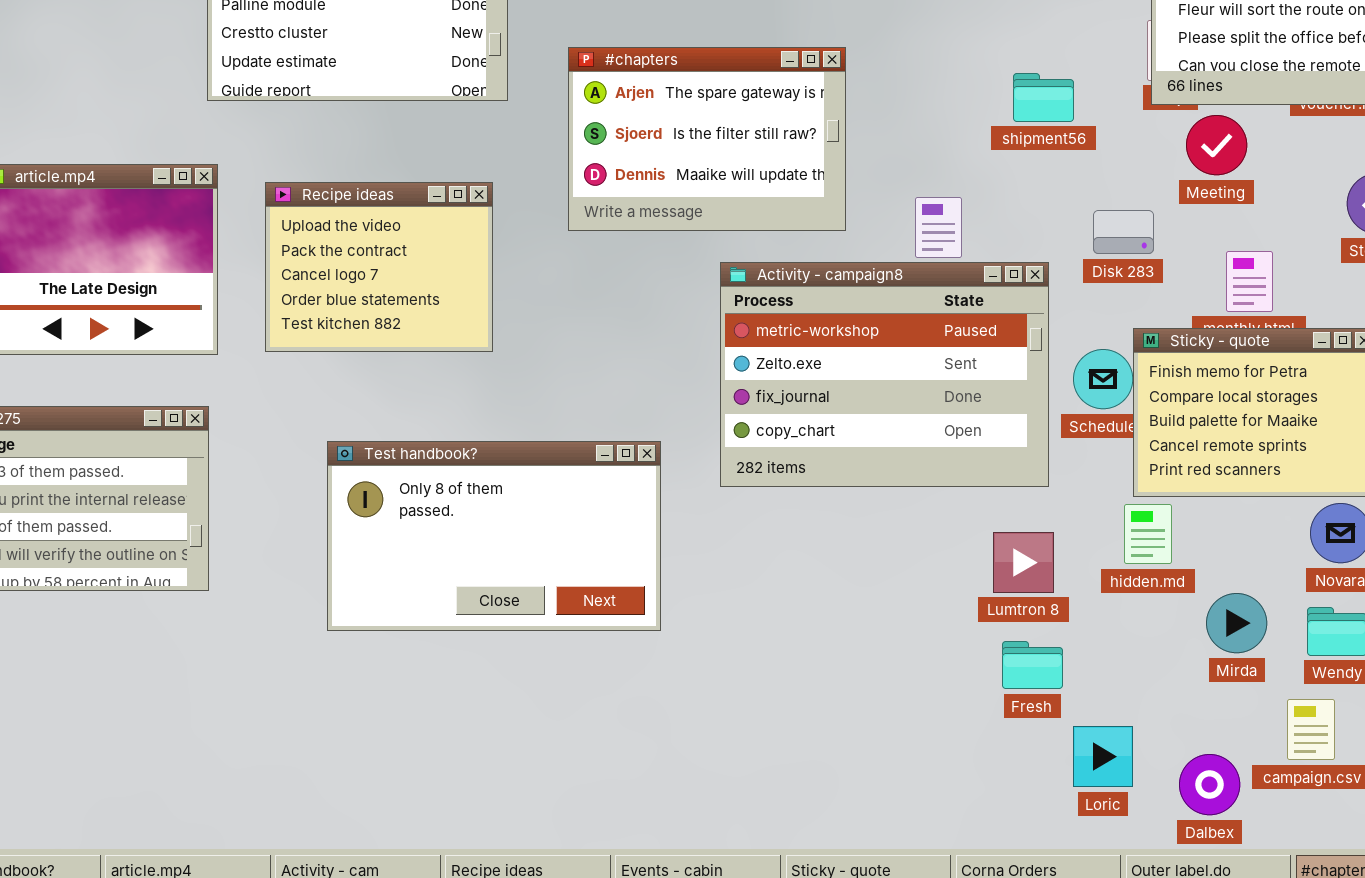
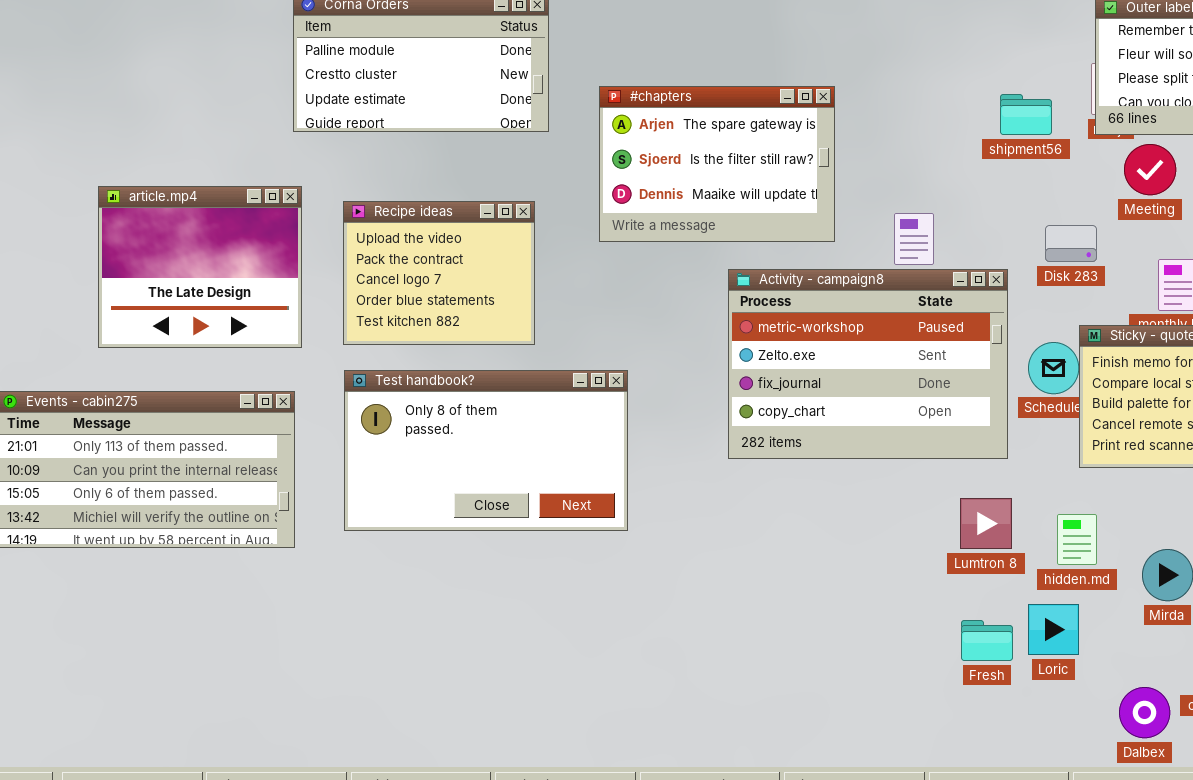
shipment56: [1013,73,1074,122] -> [1000,94,1052,135], moved
Test handbook?: [327,441,661,631] -> [344,370,628,531], moved
hidden.md: [1124,504,1172,564] -> [1057,514,1097,565], moved
Fresh: [1002,641,1063,689] -> [961,620,1013,661], moved
Loric: [1073,726,1133,787] -> [1028,604,1079,655], moved

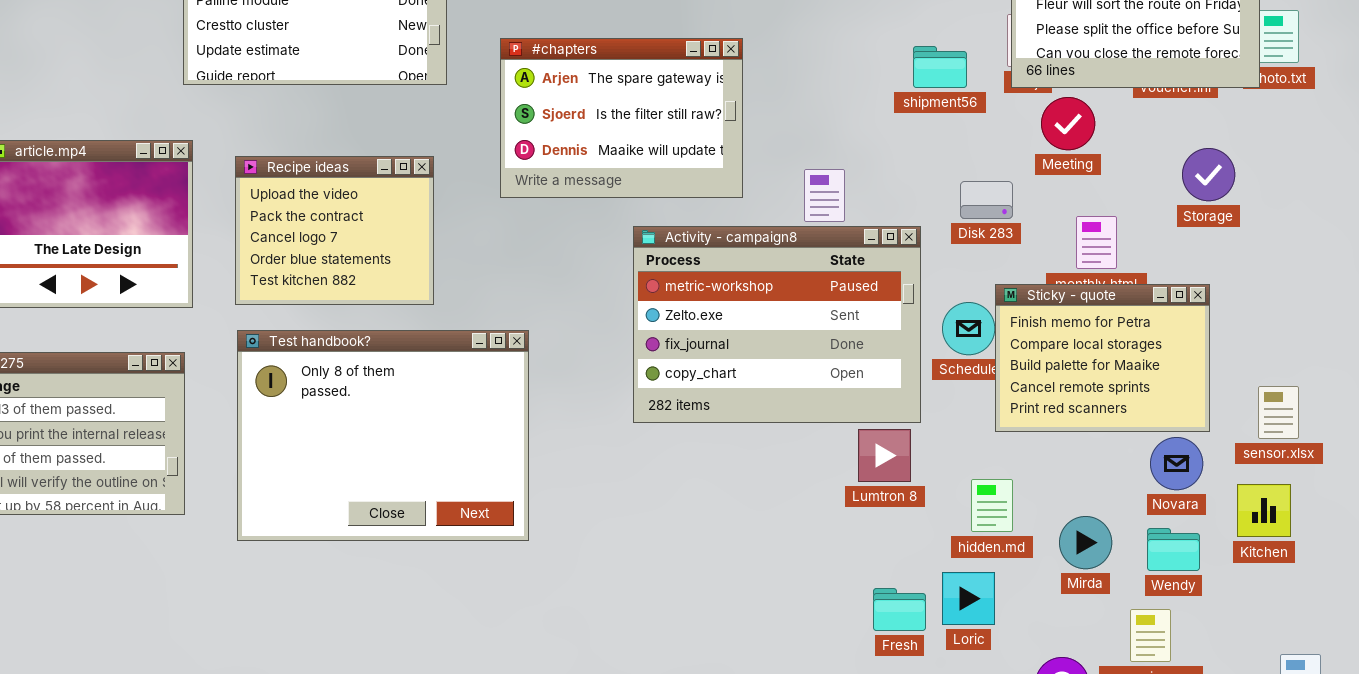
Test handbook?: [344,370,628,531] -> [237,330,529,541], resized
Lumtron 8: [960,498,1012,549] -> [858,429,911,482], moved

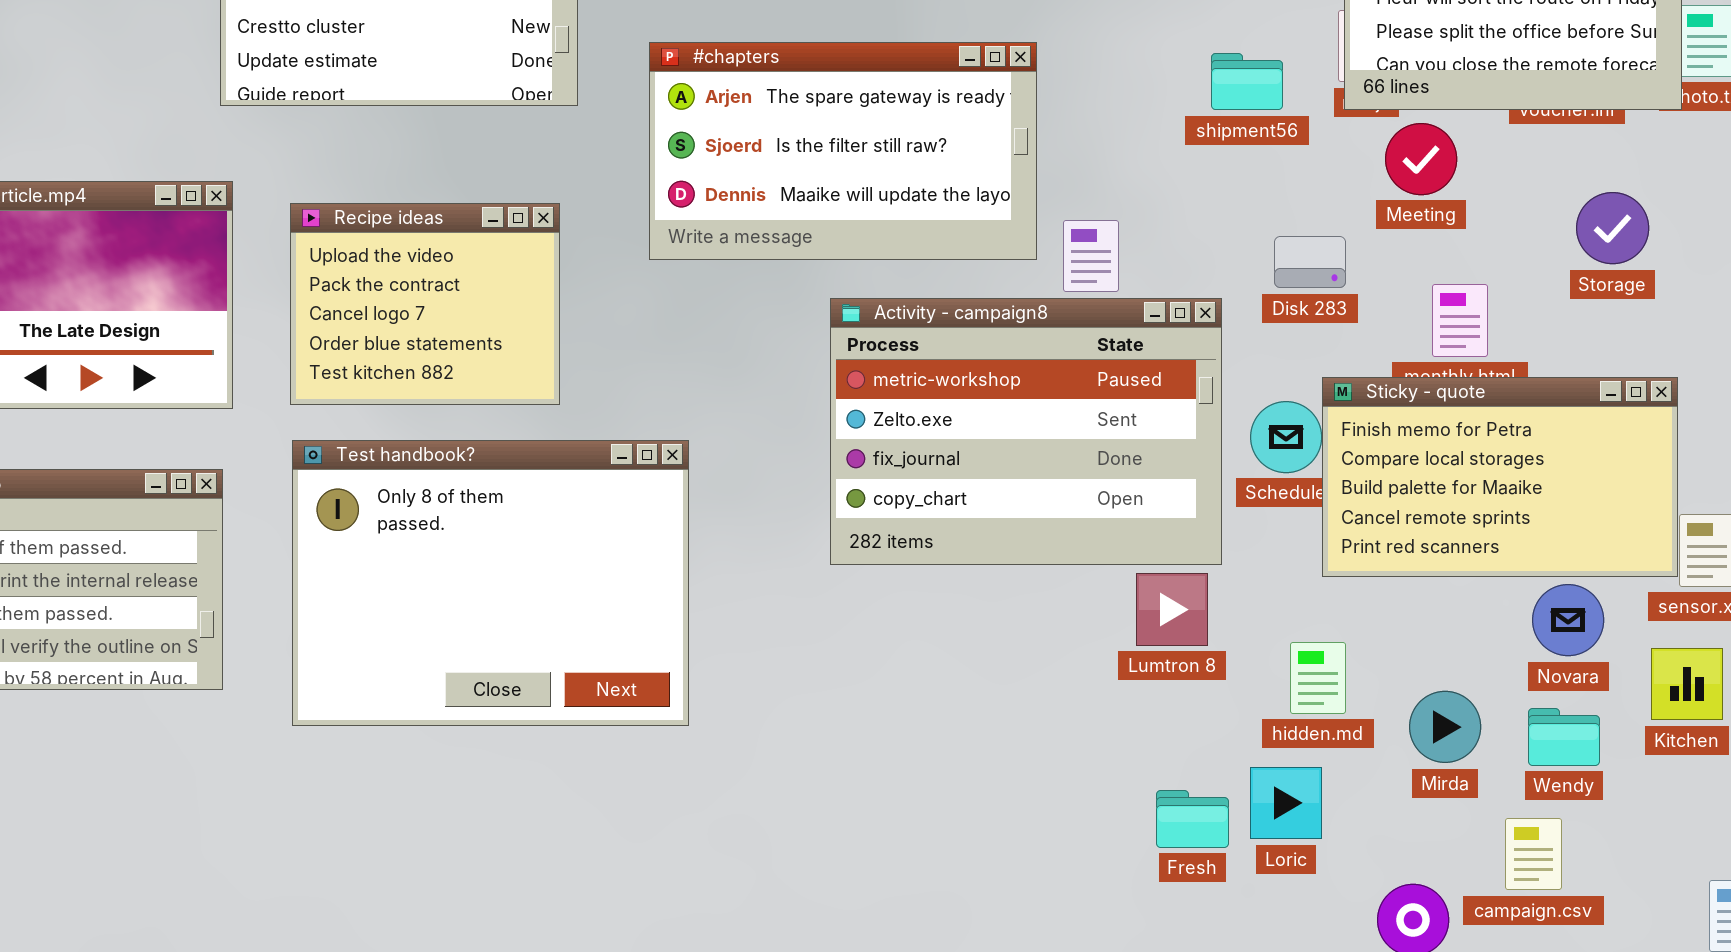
#chapters: [500,38,743,198] -> [649,42,1037,260], resized
Sticky - quote: [995,284,1210,432] -> [1322,377,1678,577], resized

